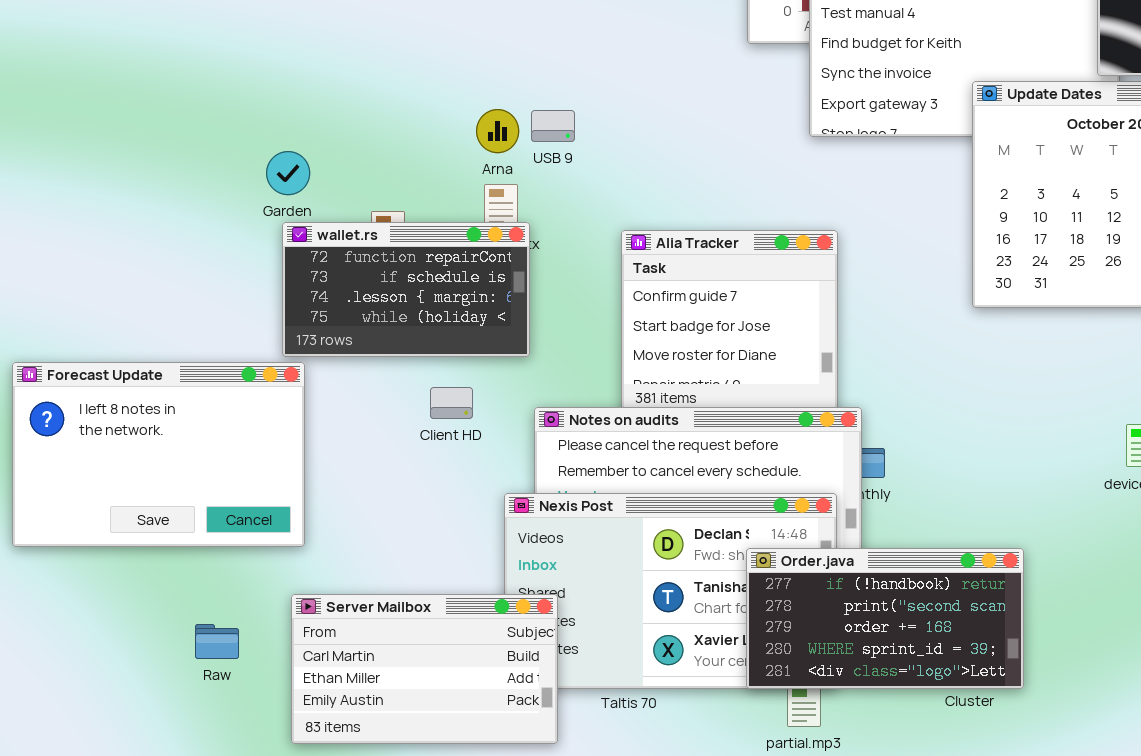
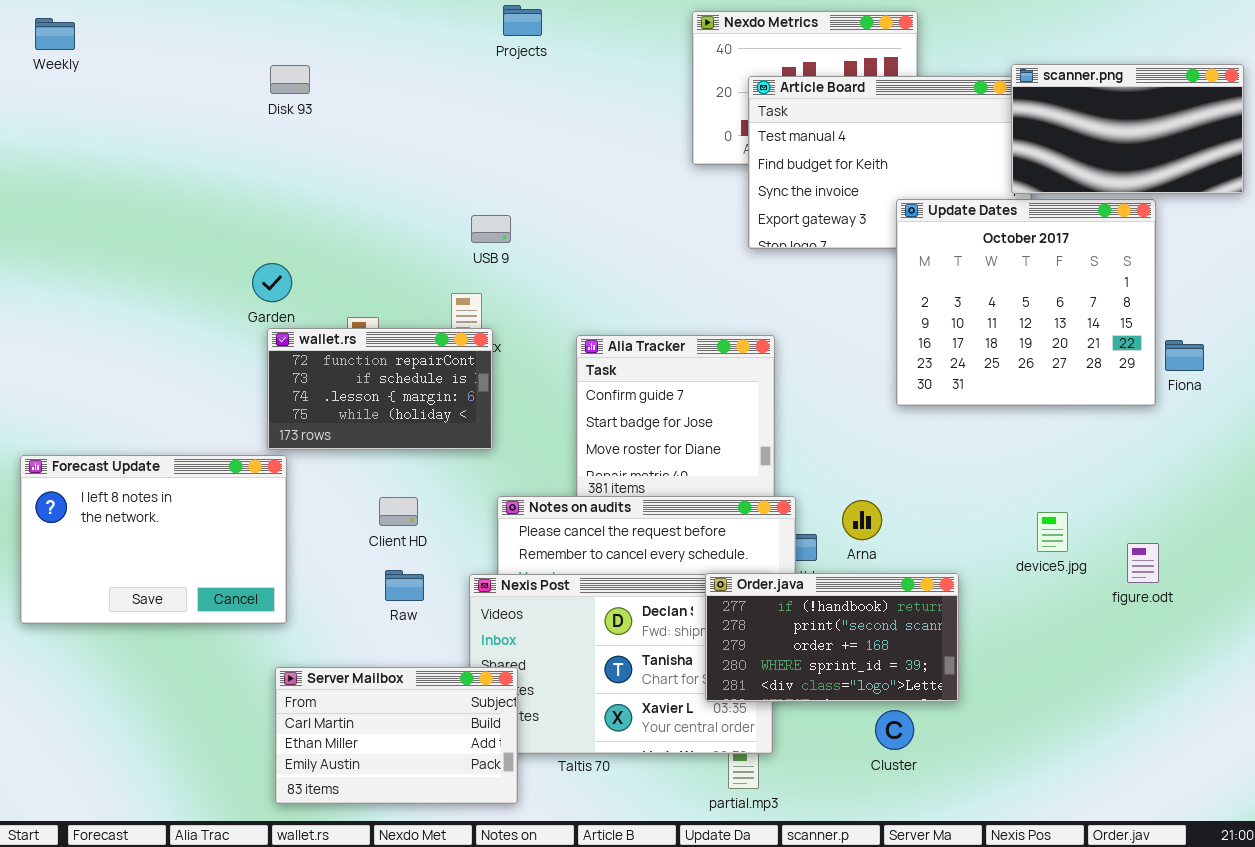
Arna: [476,109,519,153] -> [842,500,882,540], moved
USB 9: [531,110,575,142] -> [471,215,511,243], moved
Client HD: [430,387,473,419] -> [379,497,418,526], moved
Order.java: [746,548,1024,689] -> [705,573,959,702], moved
Raw: [195,624,239,659] -> [385,570,424,601], moved

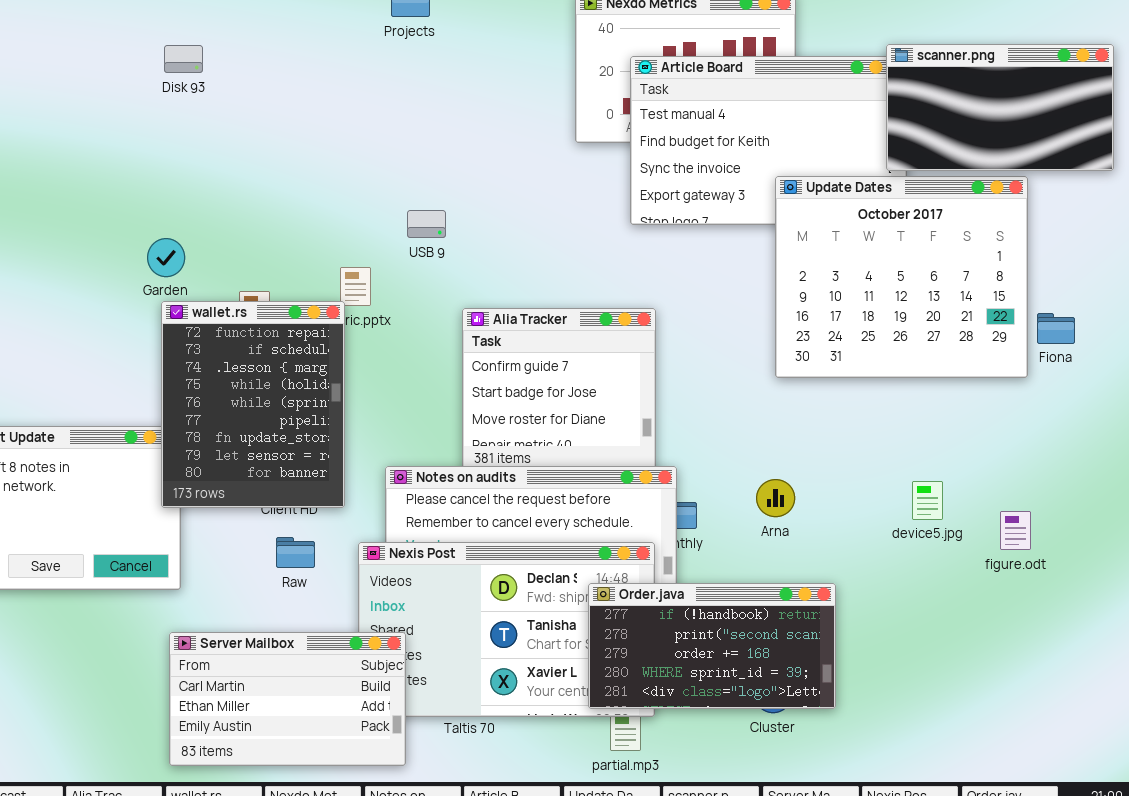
USB 9: [471,215,511,243] -> [407,210,446,238], moved
wallet.rs: [267,328,493,450] -> [161,301,345,508], resized
Arna: [842,500,882,540] -> [756,479,795,517], moved
Order.java: [705,573,959,702] -> [588,583,836,709], moved

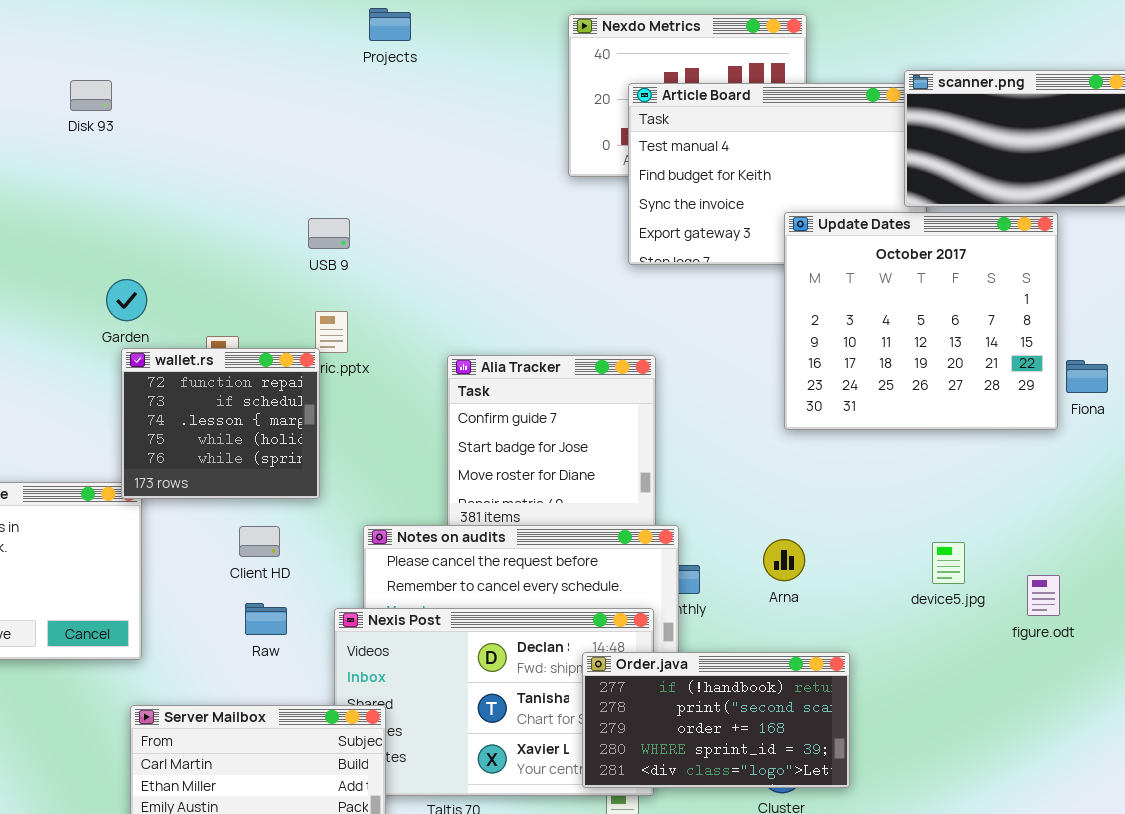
Disk 93: [164,45,203,73] -> [70,80,112,111], moved
USB 9: [407,210,446,238] -> [308,218,350,249], moved
wallet.rs: [161,301,345,508] -> [121,348,320,499], resized

